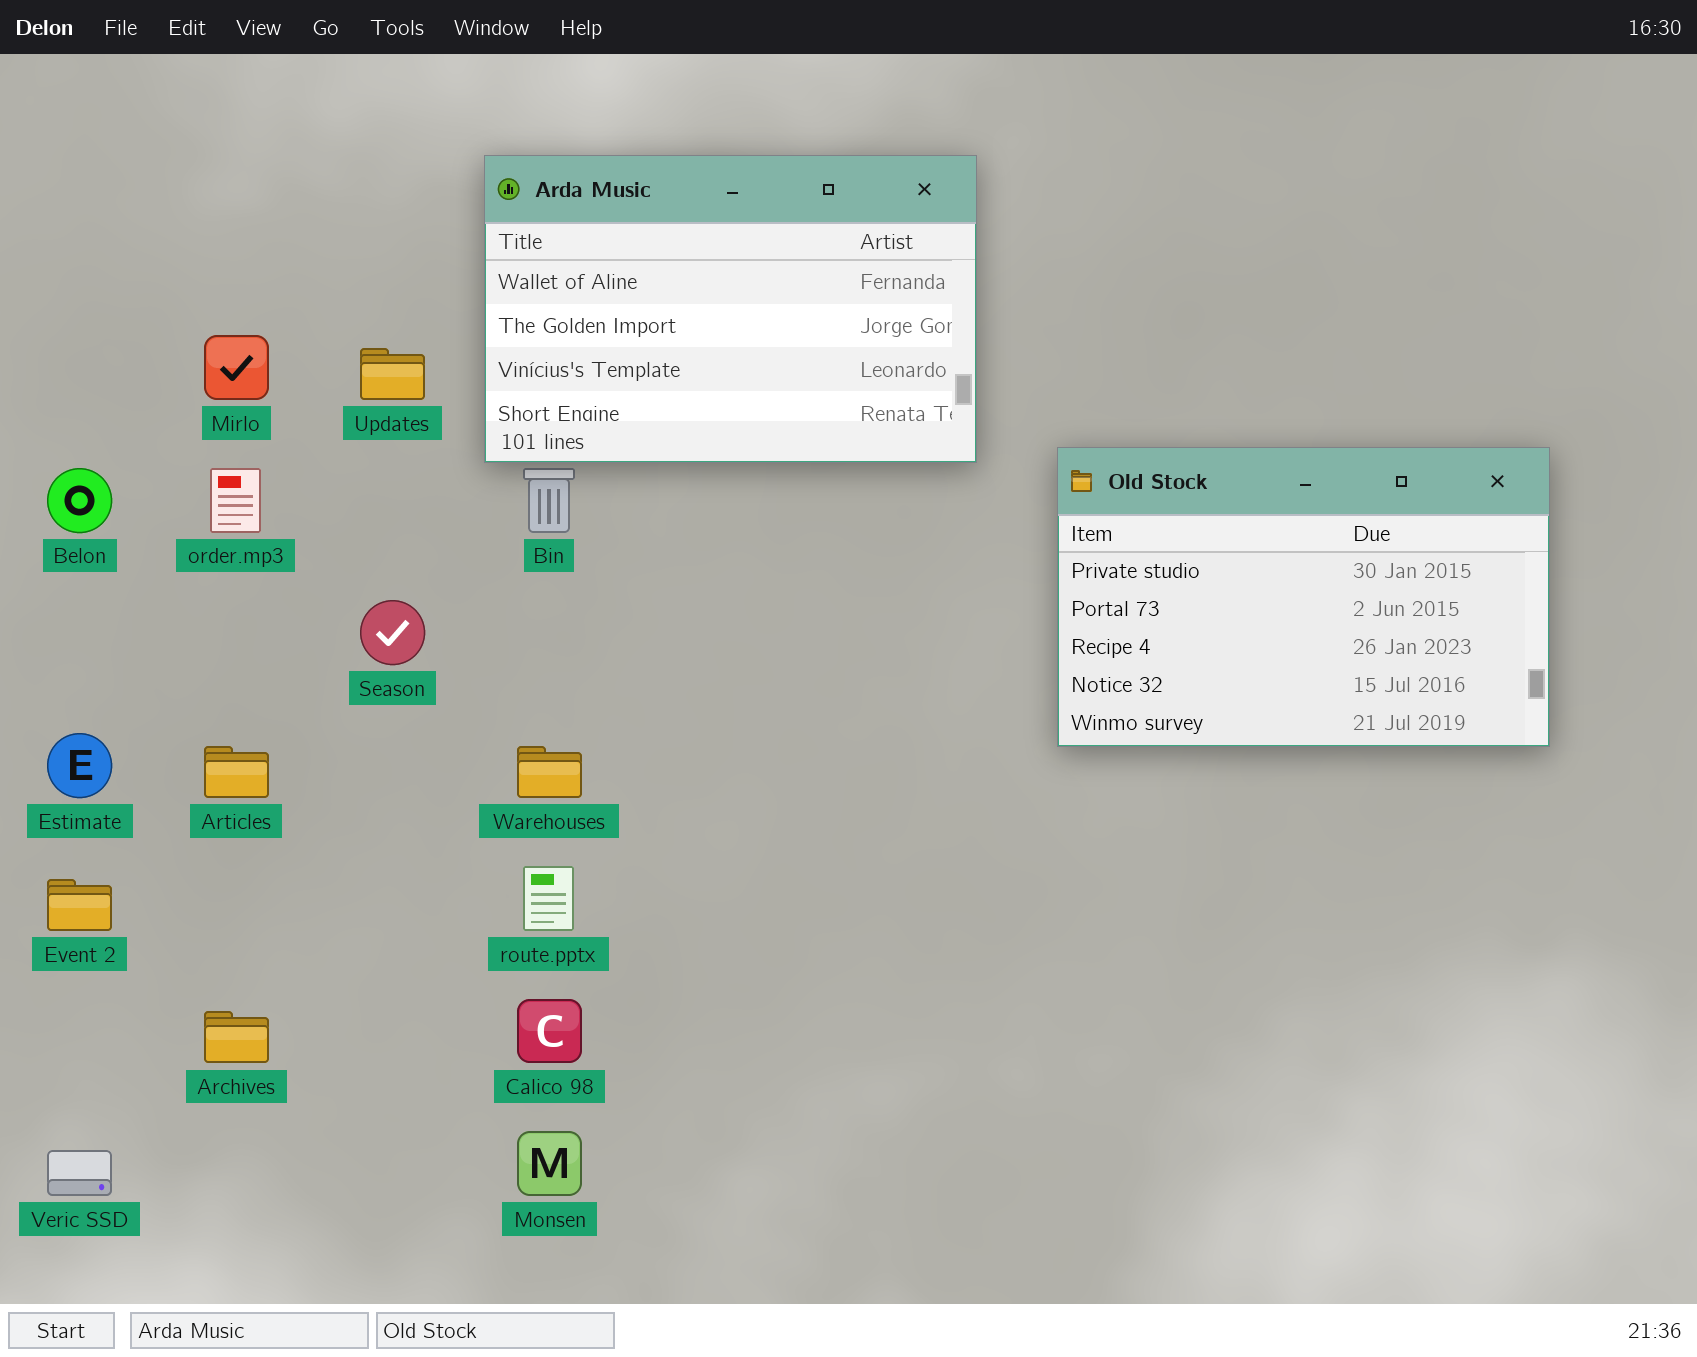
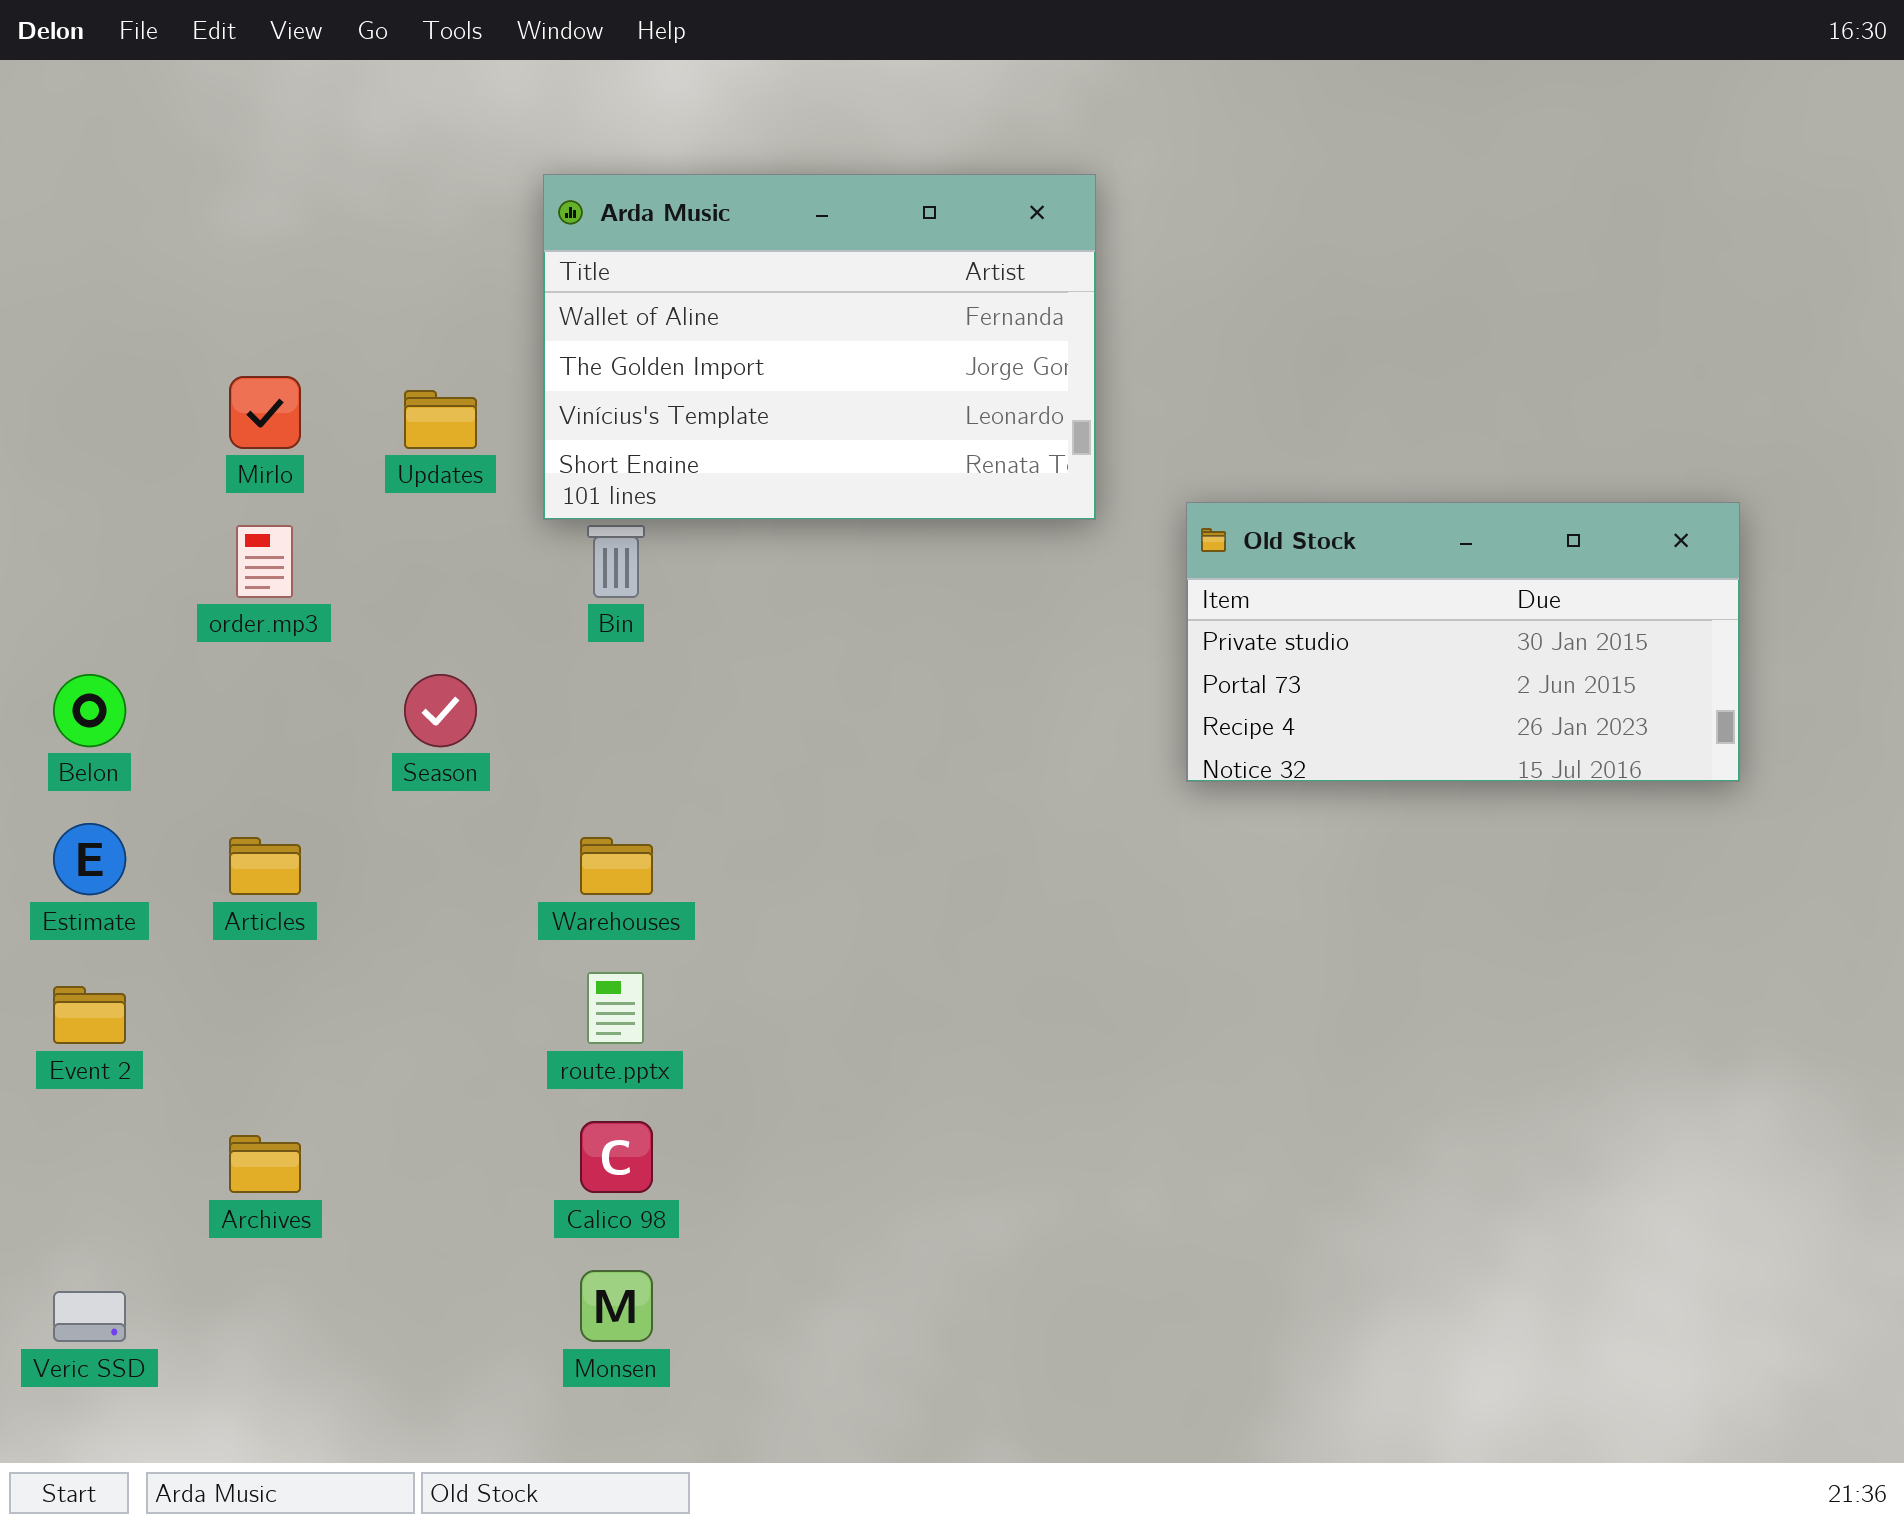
Old Stock: [1057,447,1550,747] -> [1186,502,1740,782], resized
Belon: [47,468,112,533] -> [53,674,126,747], moved

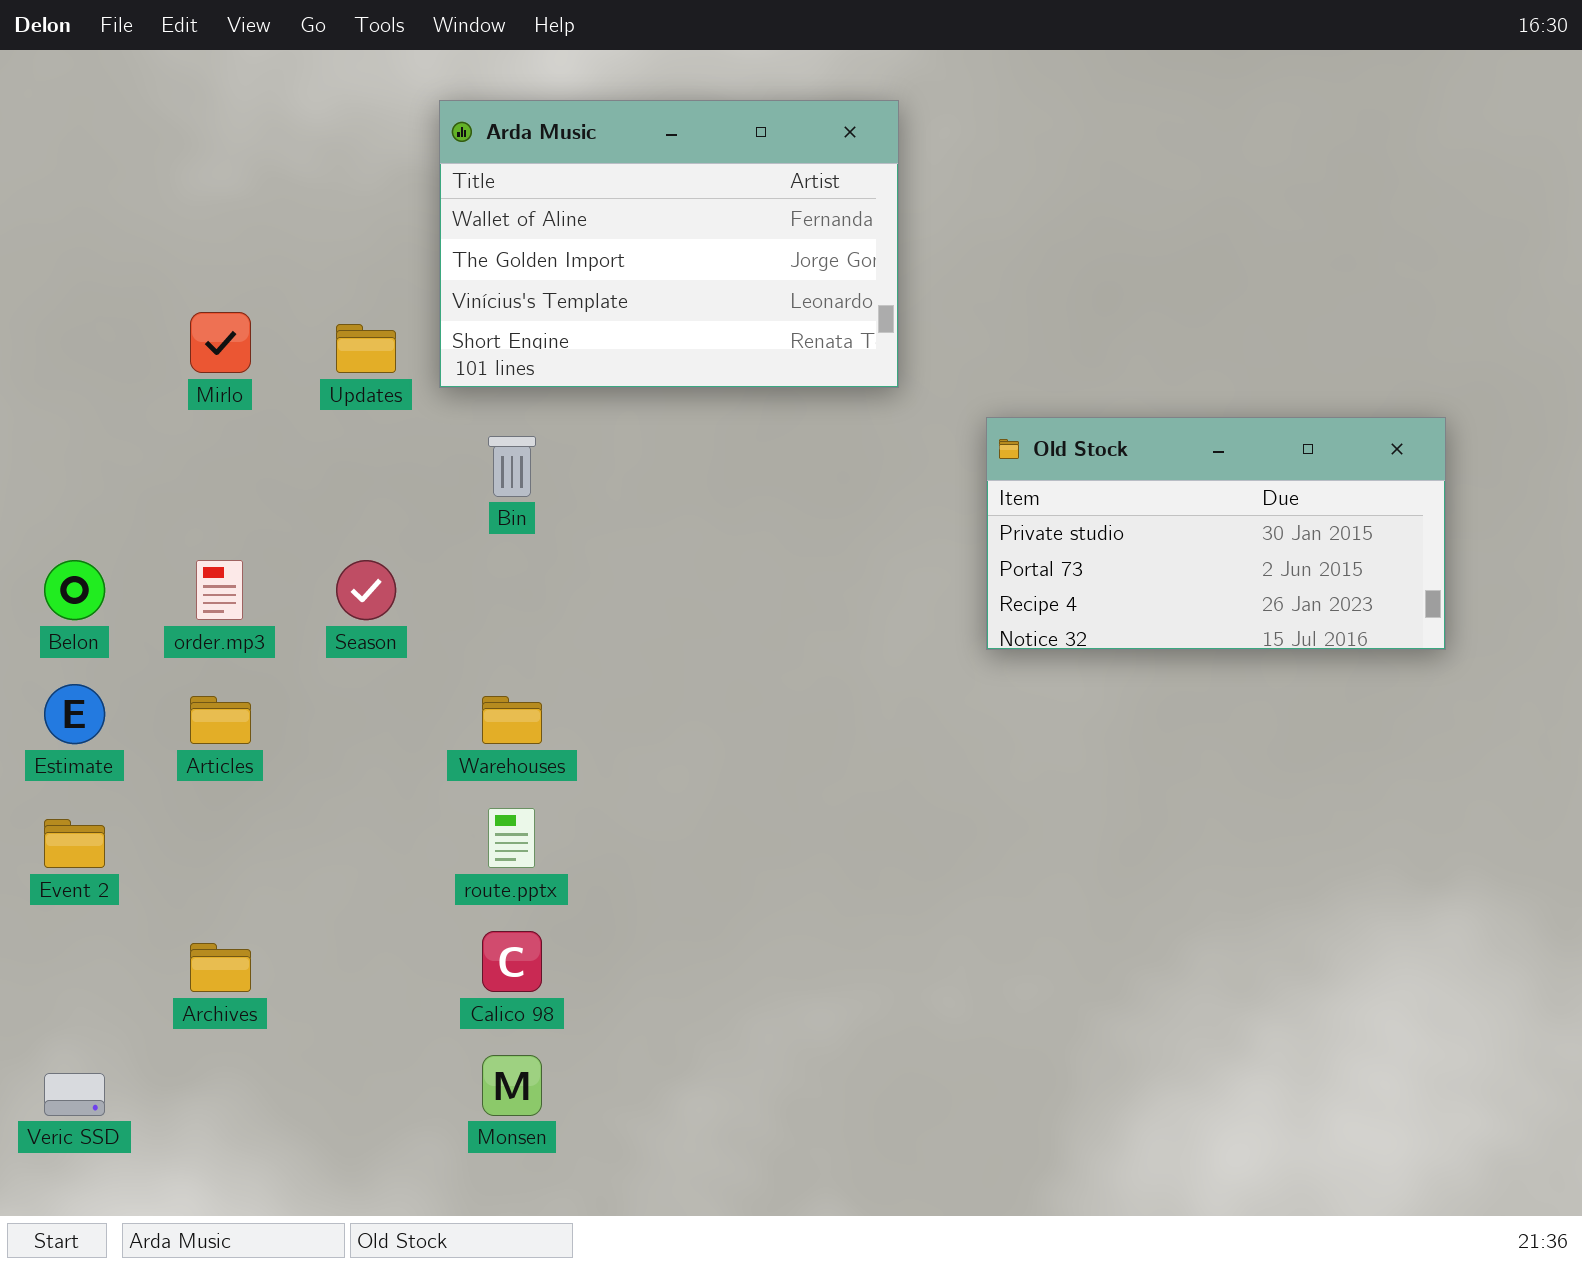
Arda Music: [543,174,1096,520] -> [439,100,899,388], moved
order.mp3: [236,525,293,598] -> [196,560,243,620], moved

